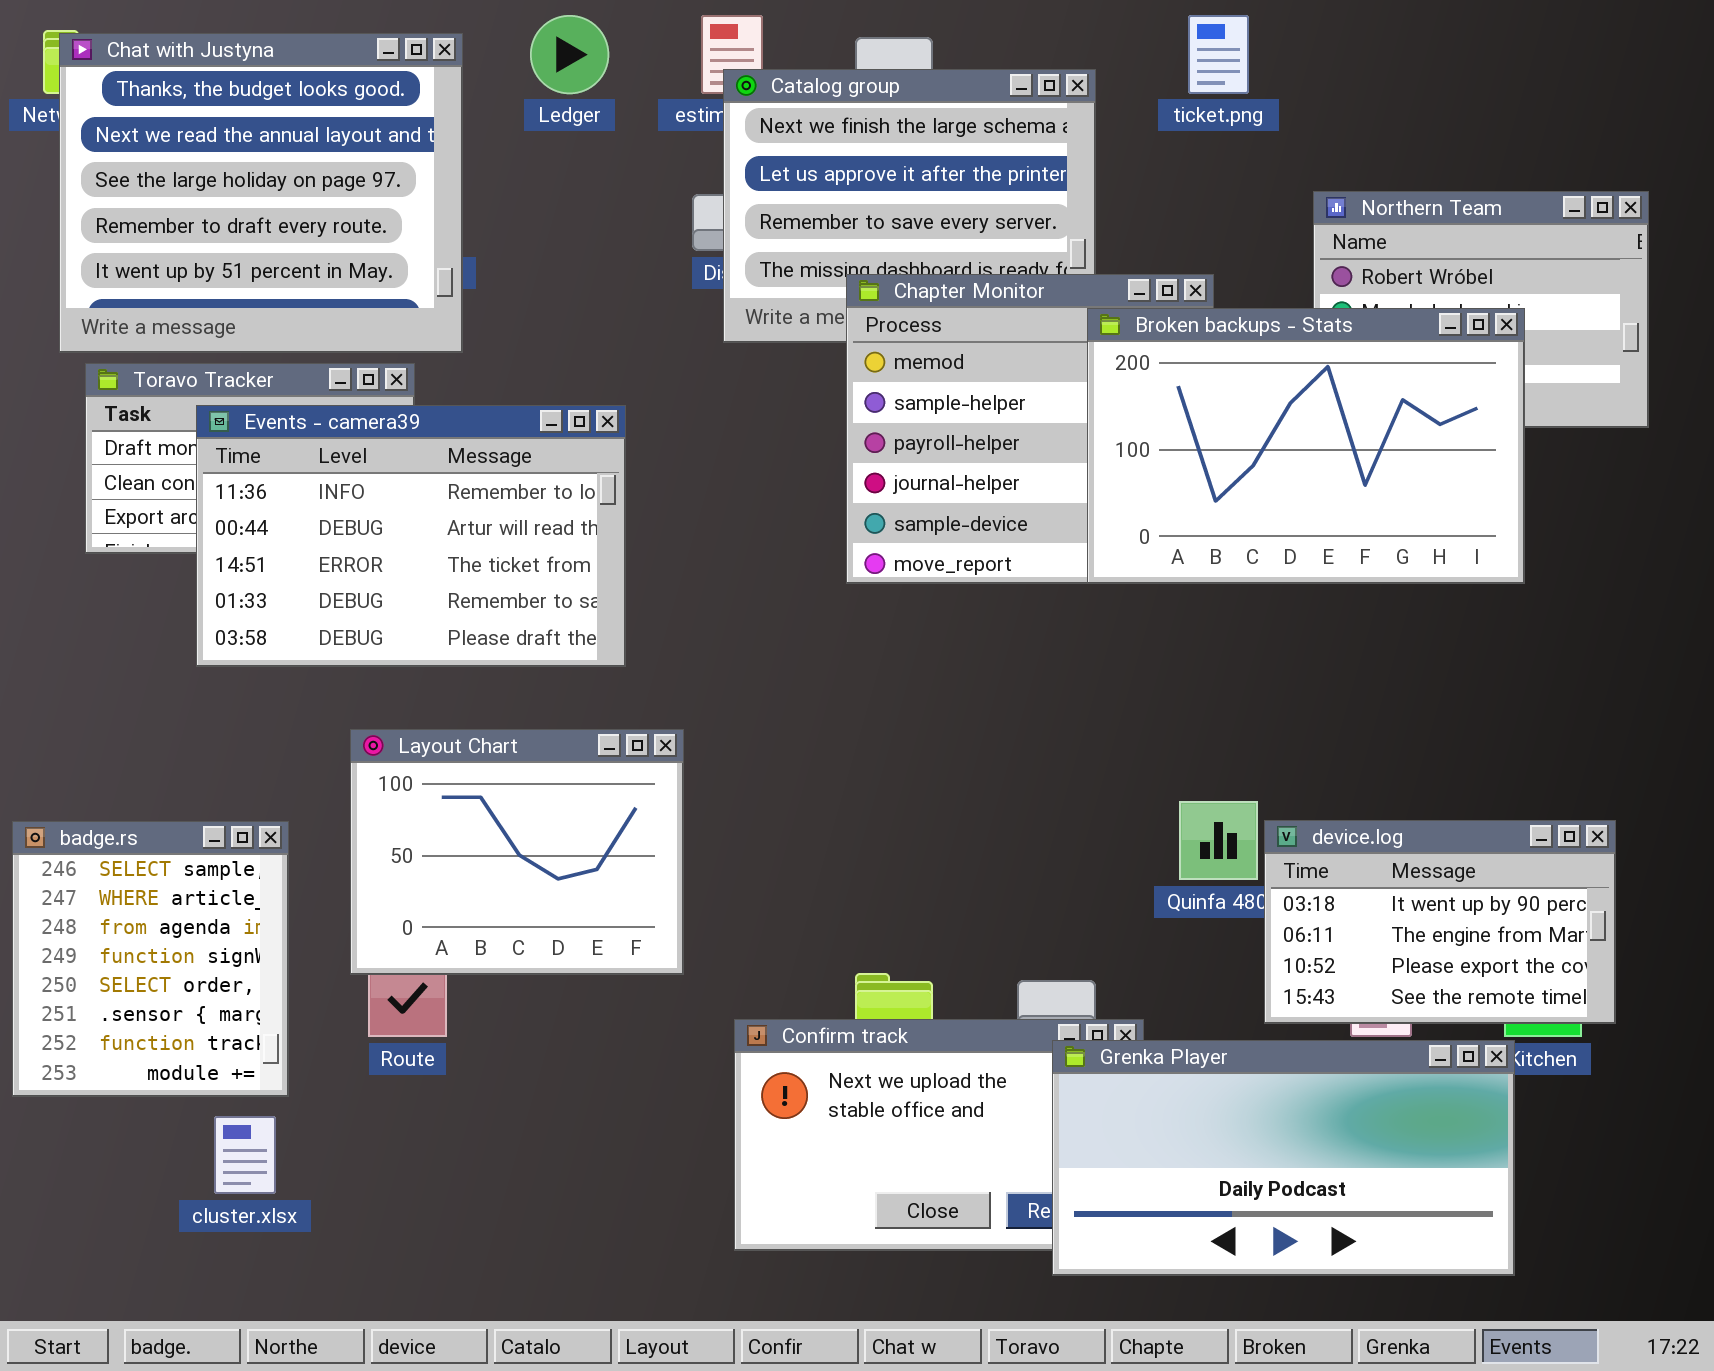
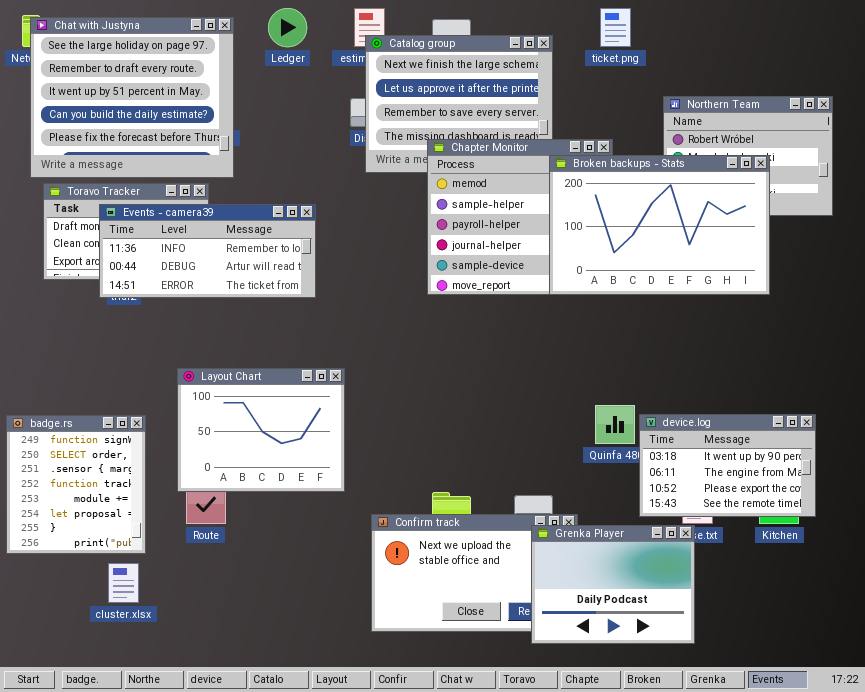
Chat with Justyna: [59,33,463,353] -> [30,17,234,178], scrolled down 2 rows
Events - camera39: [196,405,626,667] -> [99,204,316,298], resized
badge.rs: [12,821,289,1097] -> [6,415,146,554], scrolled down 3 rows
Grenka Player: [1052,1040,1515,1276] -> [531,525,695,644], resized

